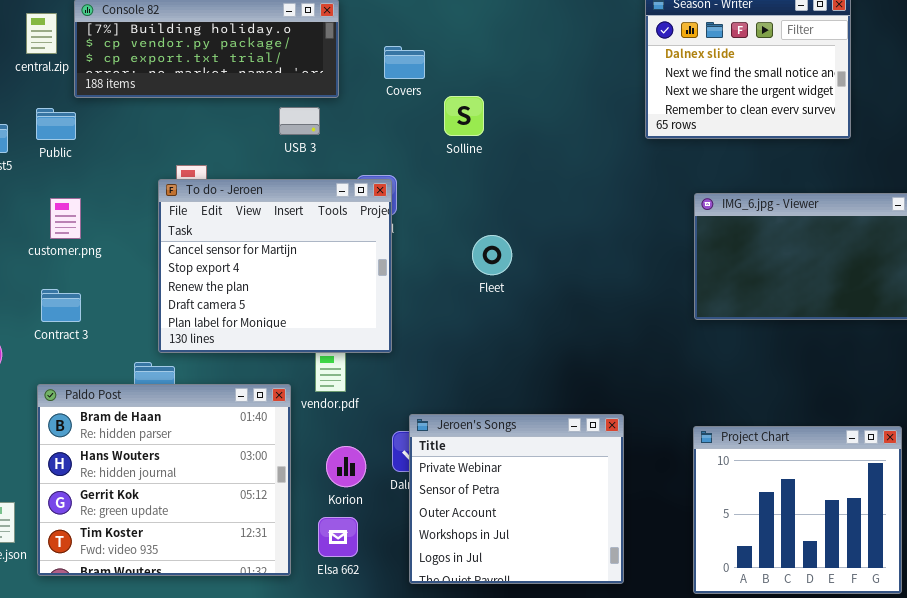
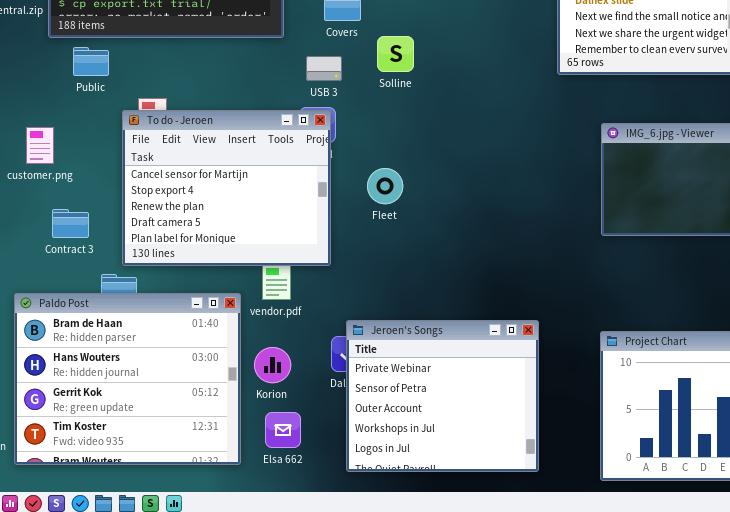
USB 3: [279,107,320,135] -> [306,56,342,81], moved
Public: [36,108,76,140] -> [73,47,109,76], moved
Fleet: [472,235,512,275] -> [367,168,403,204], moved
Contract 3: [41,289,81,322] -> [52,209,89,238], moved
Korion: [326,446,366,487] -> [254,347,291,383], moved

